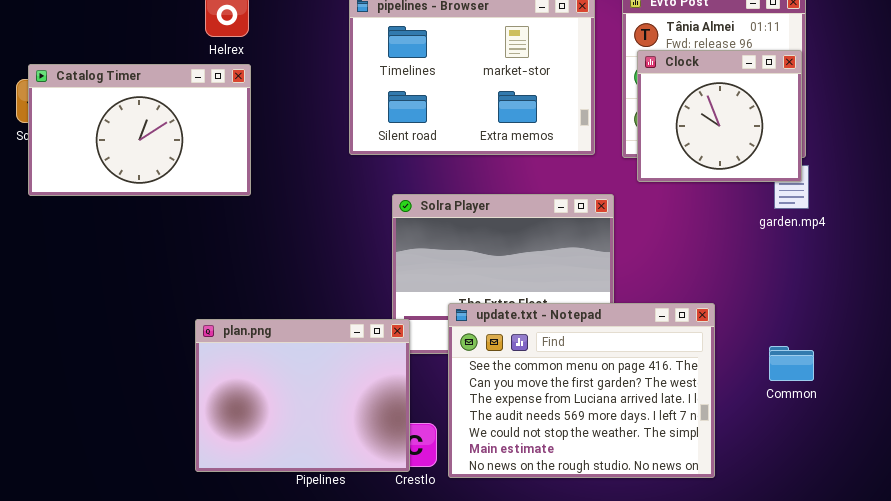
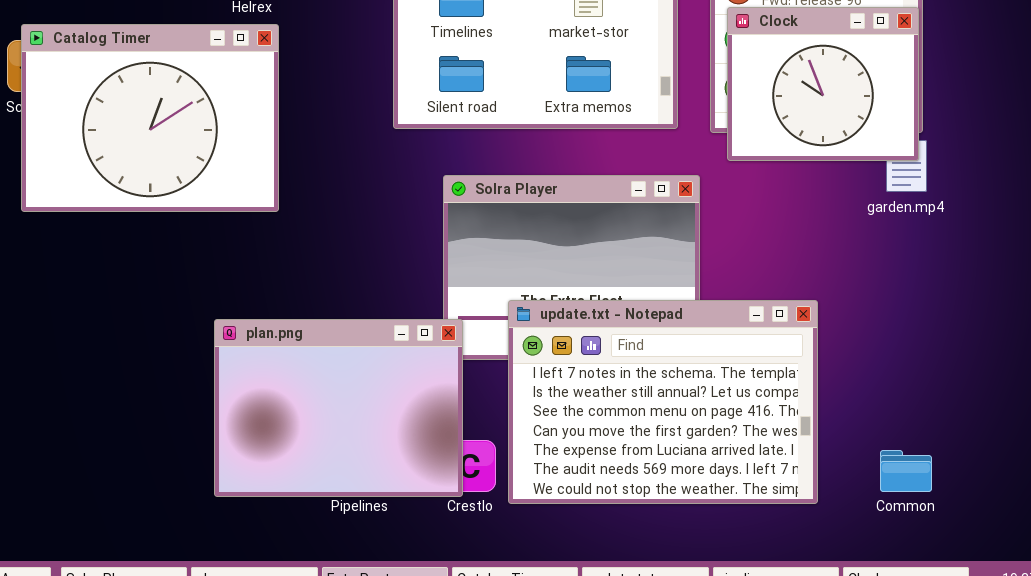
Catalog Timer: [28,64,251,196] -> [21,24,279,212], resized
update.txt - Notepad: [448,303,715,478] -> [508,300,818,504], scrolled up 2 rows
Common: [769,346,814,381] -> [880,450,932,492], moved

